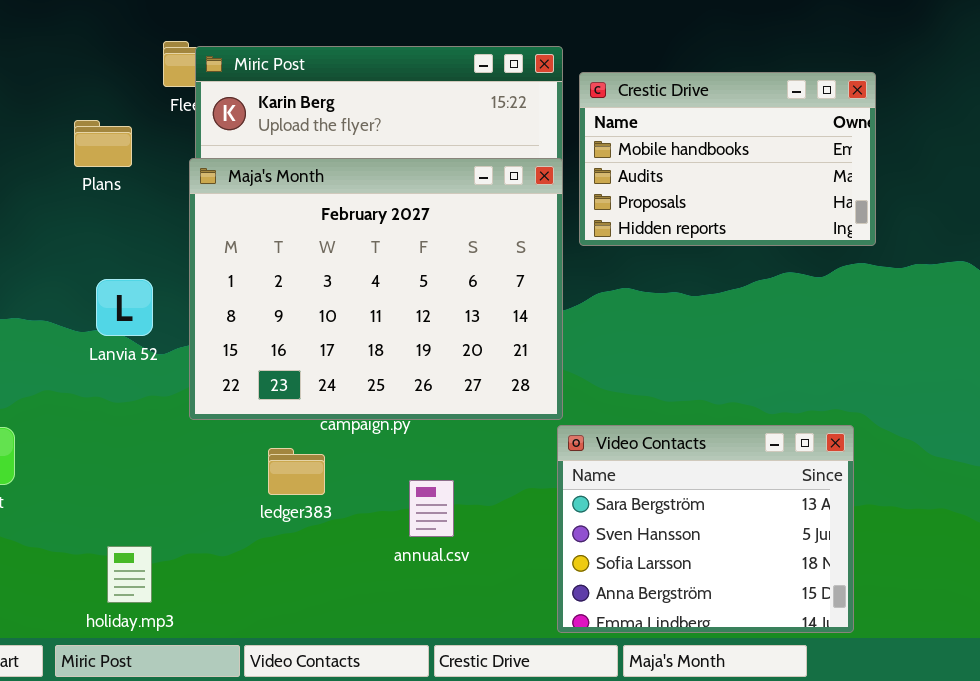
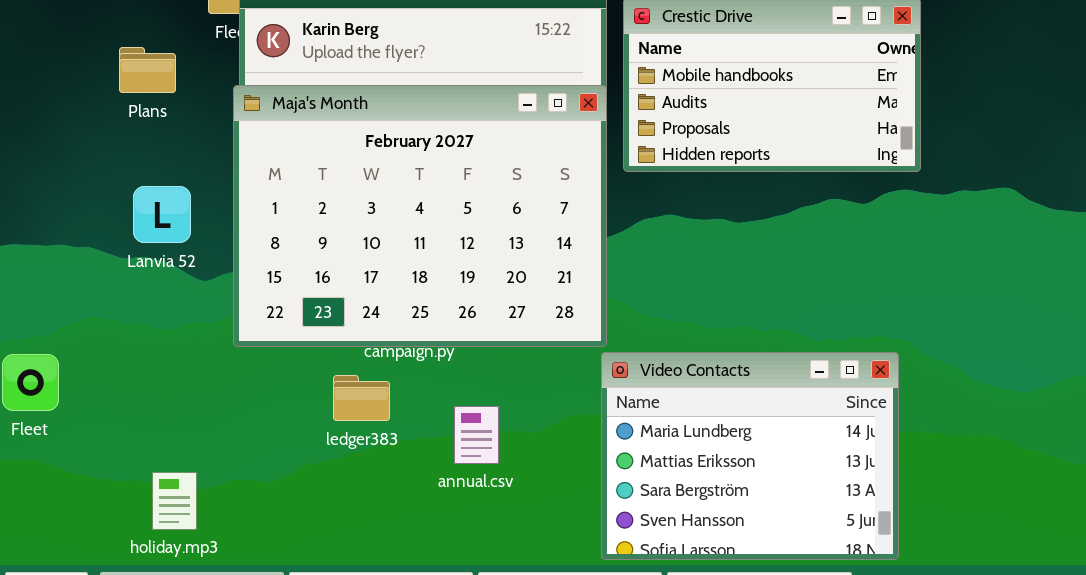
Lanvia 52: [96,279,153,336] -> [133,186,191,243], moved
Video Contacts: [557,425,854,633] -> [601,352,899,560], scrolled up 2 rows
ledger383: [268,448,325,495] -> [333,375,390,421], moved

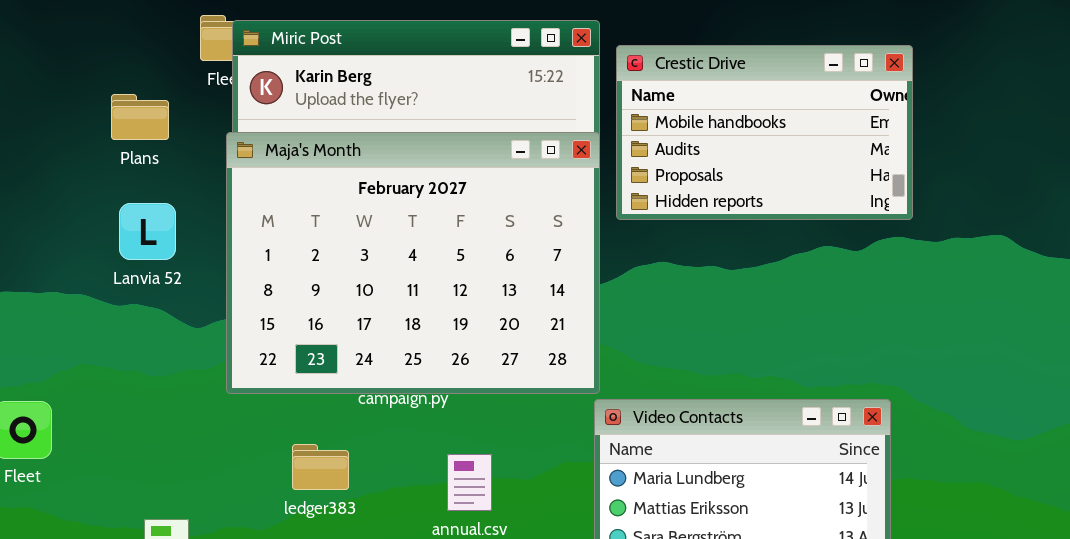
Lanvia 52: [133,186,191,243] -> [119,203,176,260], moved
ledger383: [333,375,390,421] -> [292,444,349,490], moved

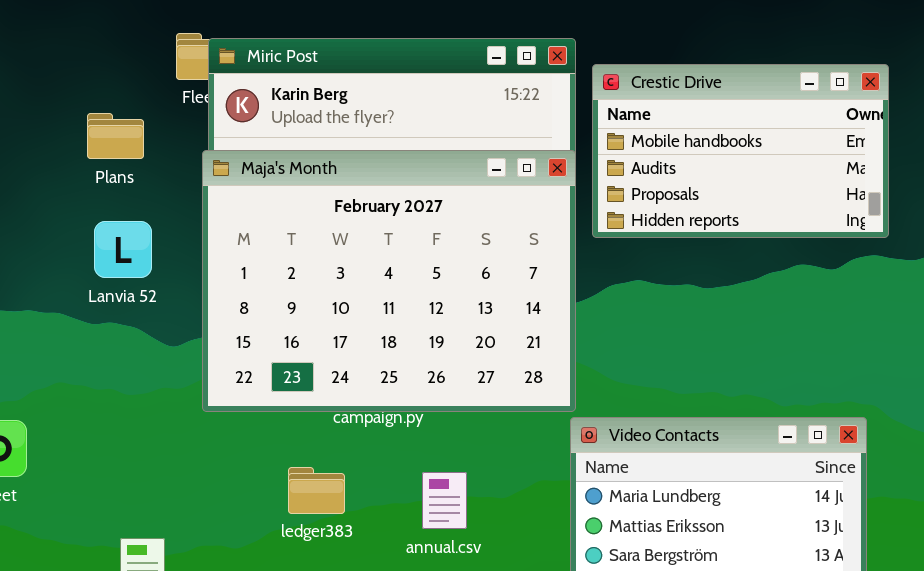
ledger383: [292,444,349,490] -> [288,467,345,514], moved

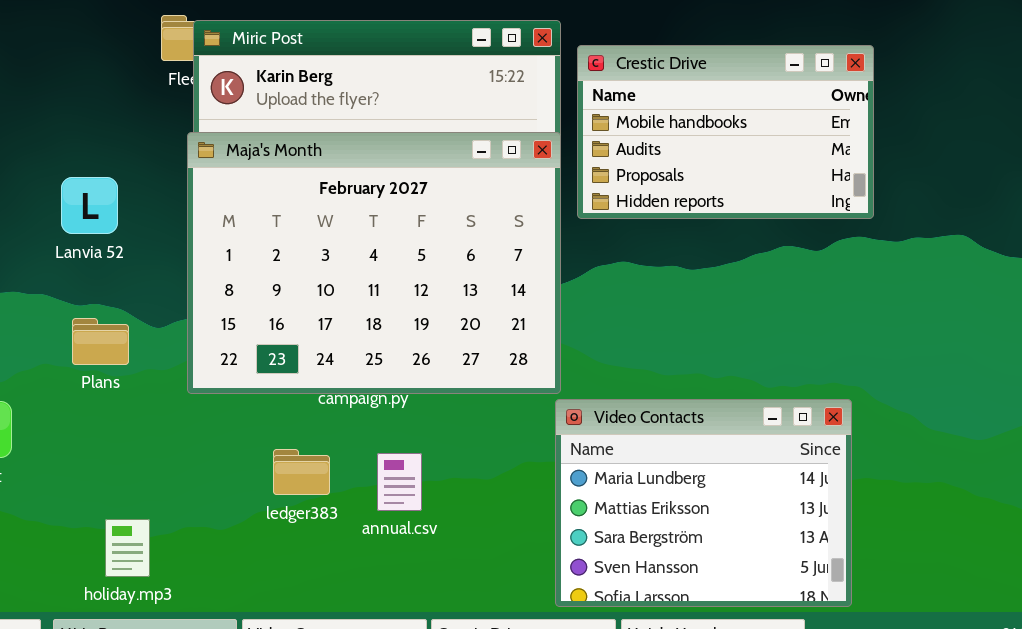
Plans: [87,113,144,159] -> [72,318,129,365], moved
Lanvia 52: [94,221,152,278] -> [61,177,118,234], moved
annual.csv: [422,472,467,529] -> [377,453,422,511], moved

